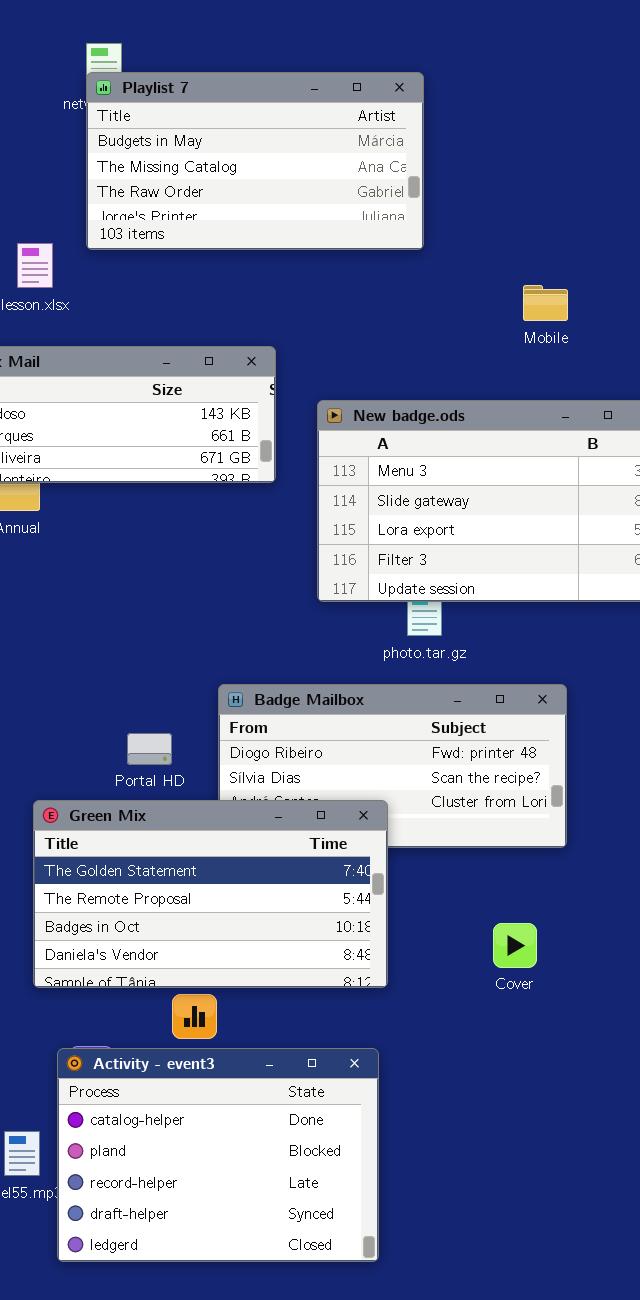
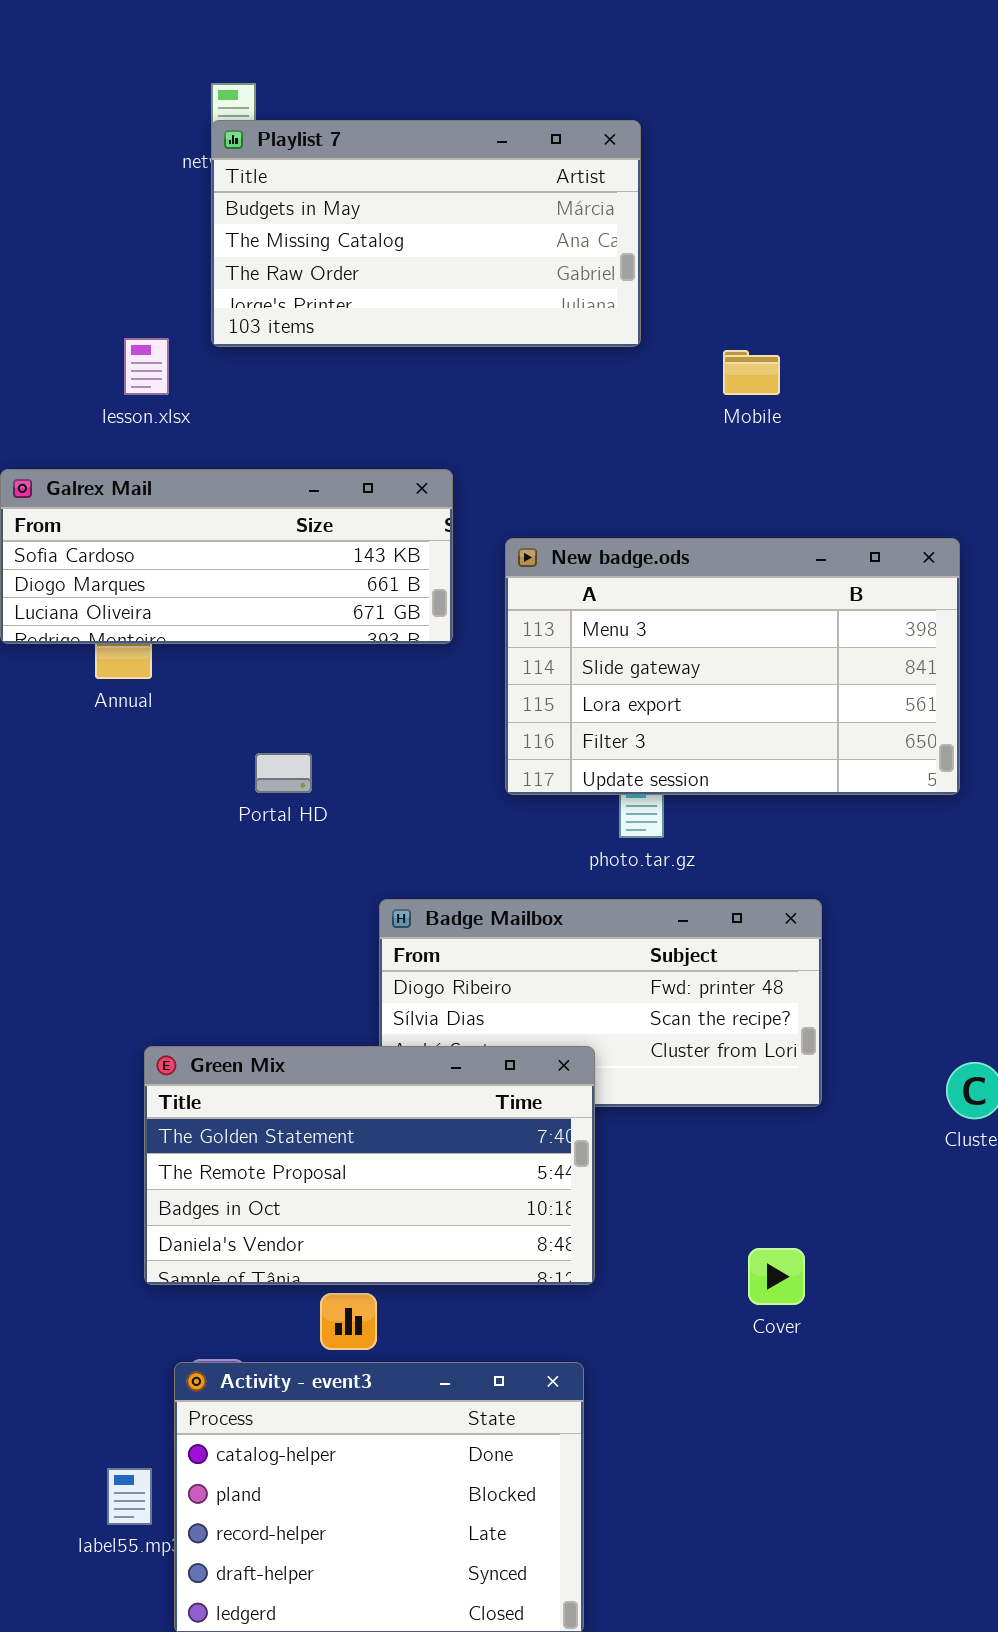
Mobile: [523,285,568,321] -> [723,350,780,395], moved
Portal HD: [127,733,172,765] -> [255,753,312,793], moved
Cover: [493,923,537,968] -> [748,1248,805,1305], moved

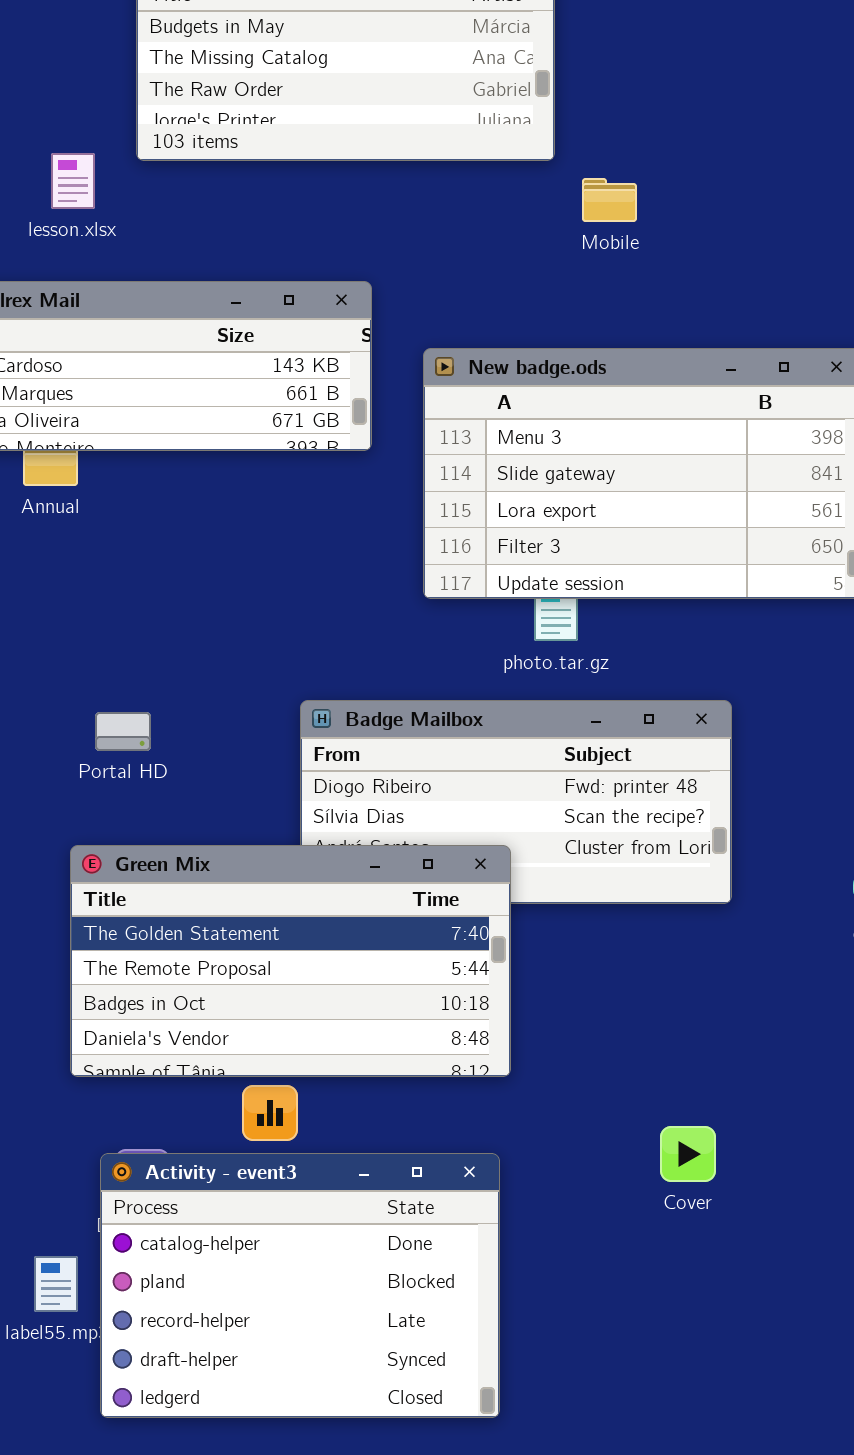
Mobile: [723,350,780,395] -> [582,178,637,222], moved
Portal HD: [255,753,312,793] -> [95,712,151,751], moved
Cover: [748,1248,805,1305] -> [660,1126,716,1182], moved

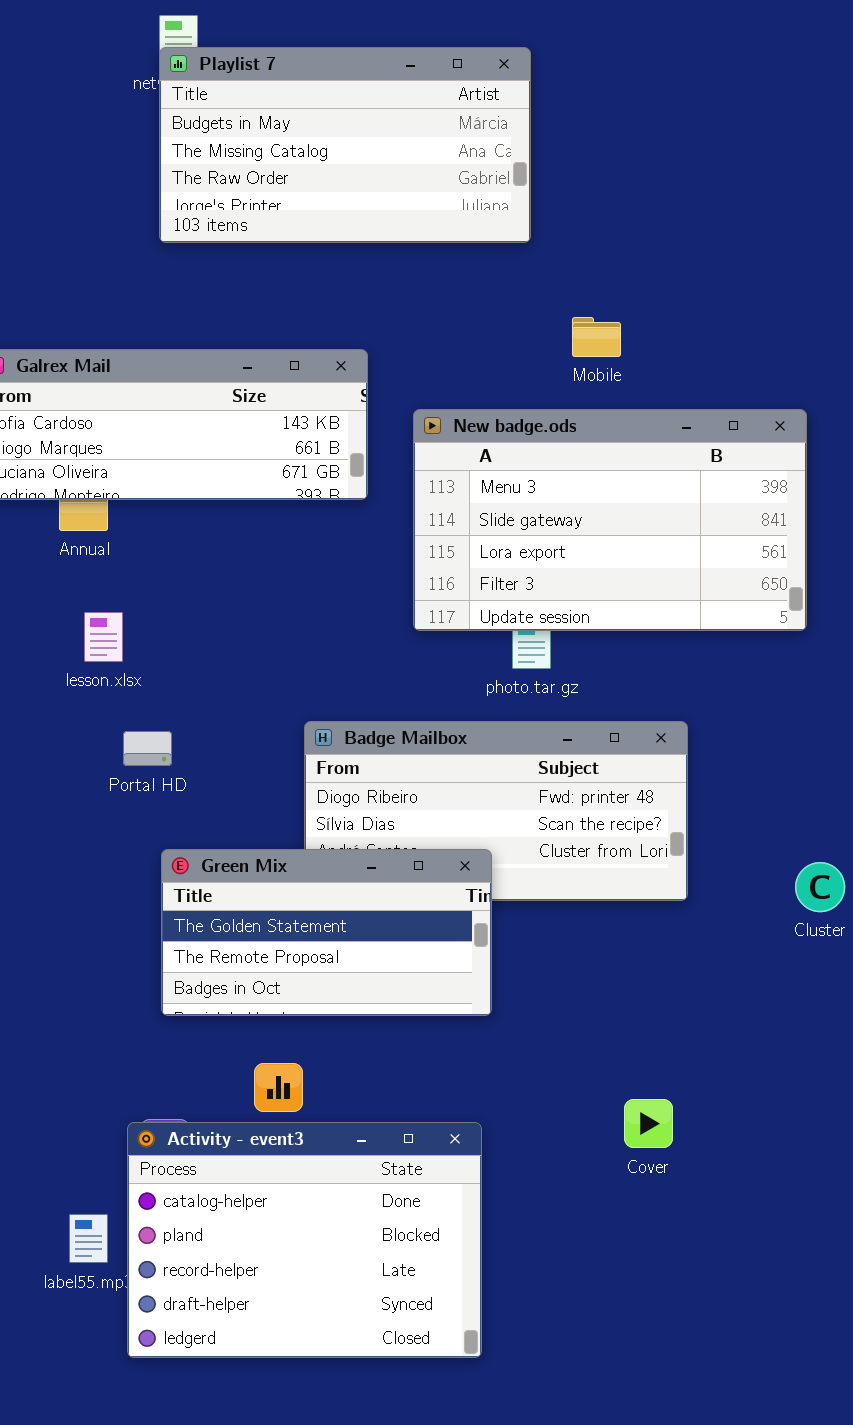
lesson.xlsx: [51,153,95,209] -> [84,612,123,662], moved
Mobile: [582,178,637,222] -> [572,317,621,357], moved
Green Mix: [70,845,511,1077] -> [161,849,492,1016], resized

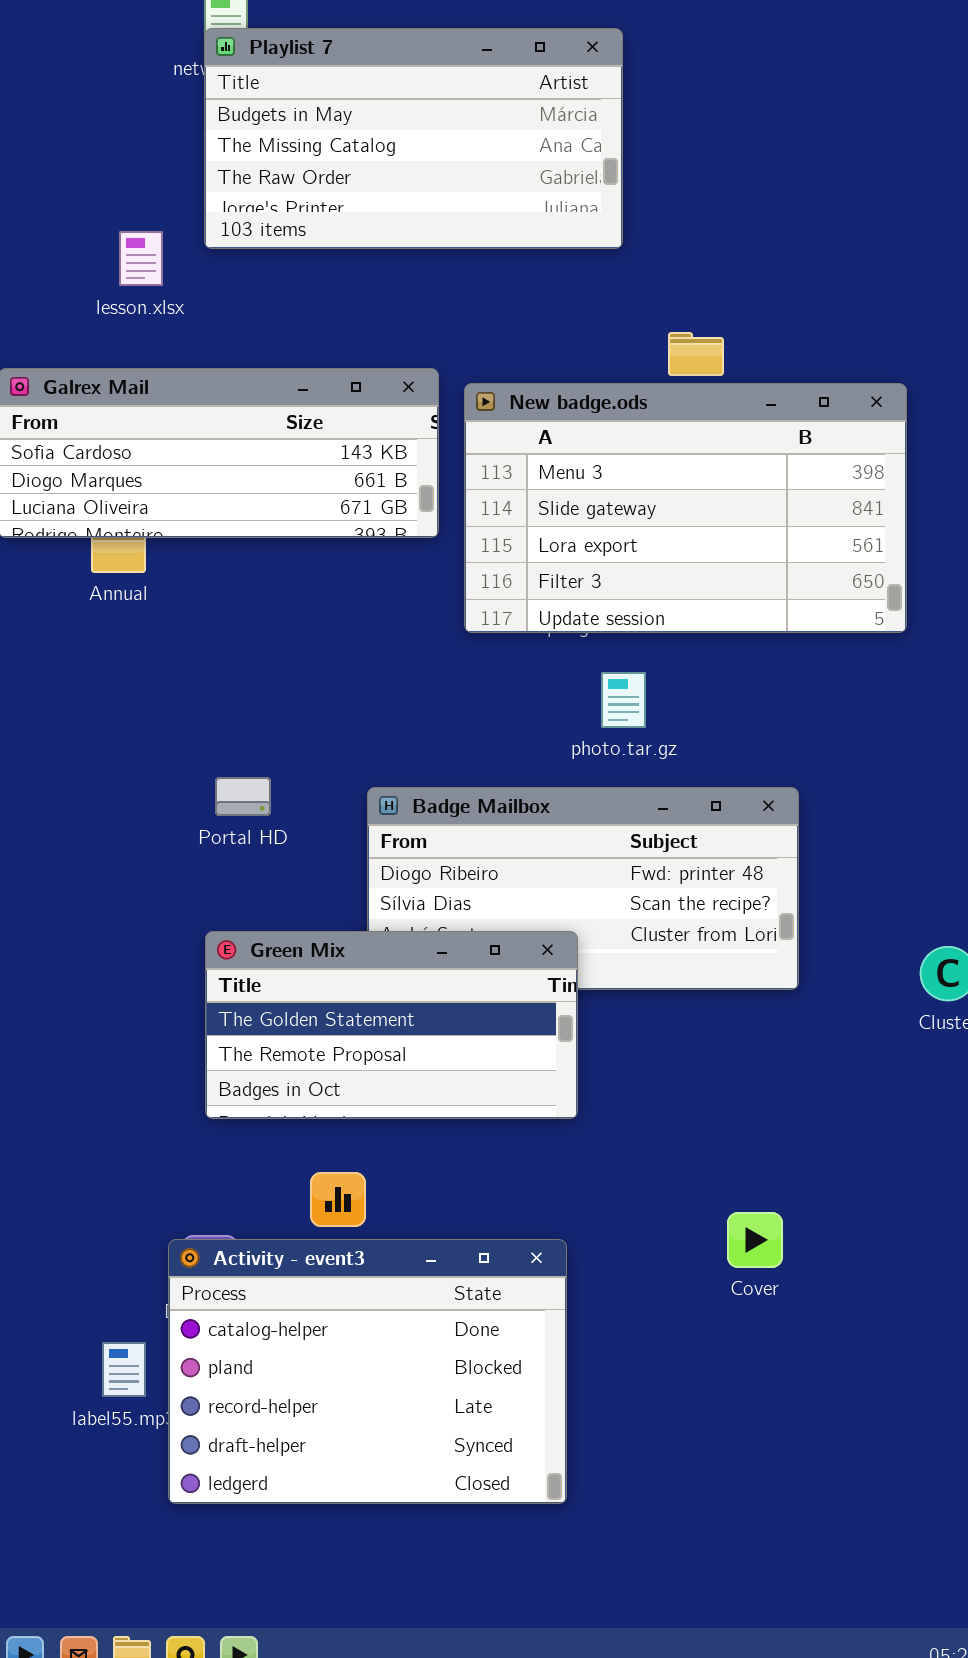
New badge.ods: [413,409,807,631] -> [464,383,907,633], moved
lesson.xlsx: [84,612,123,662] -> [119,231,163,286], moved
Portal HD: [123,731,172,766] -> [215,777,271,816], moved

